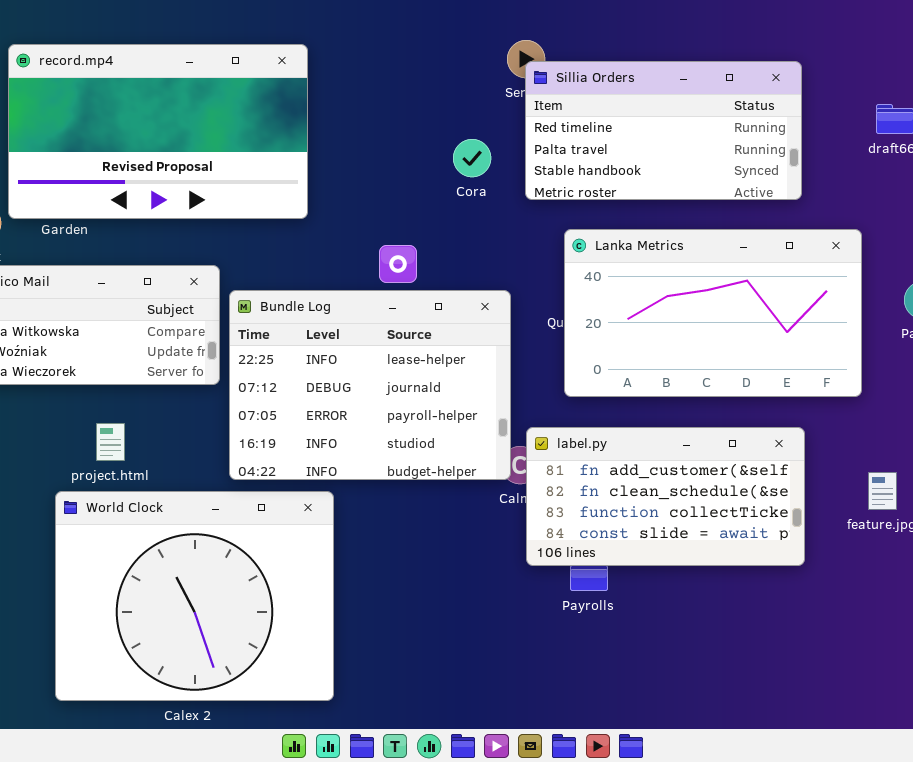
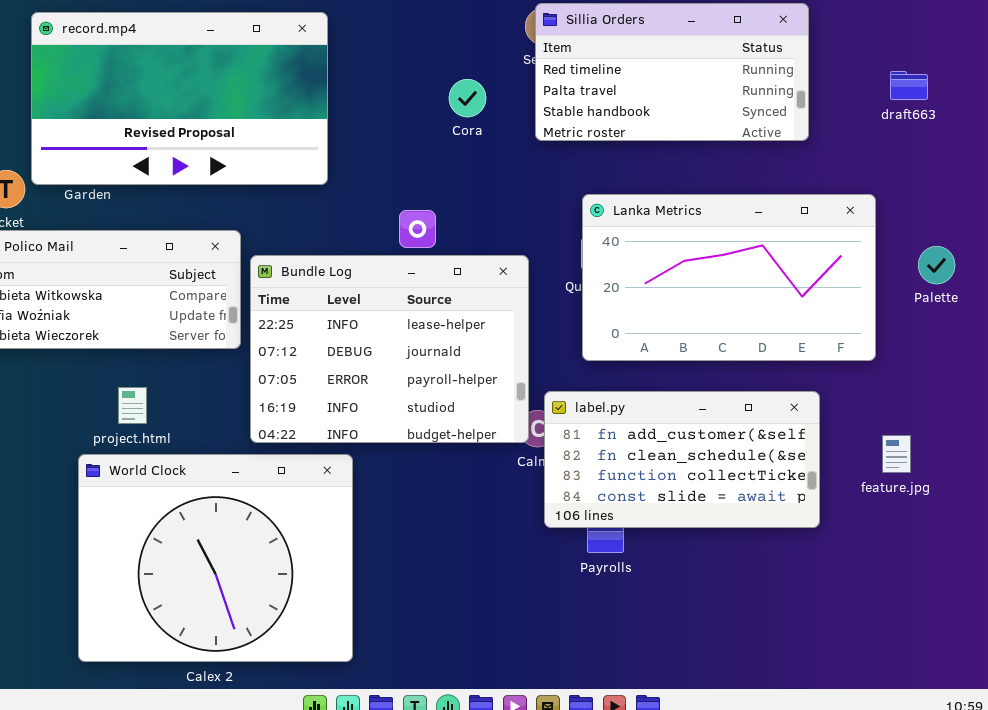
Sillia Orders: [525,61,802,200] -> [535,3,809,141], moved
Cora: [453,139,491,177] -> [449,79,486,117], moved

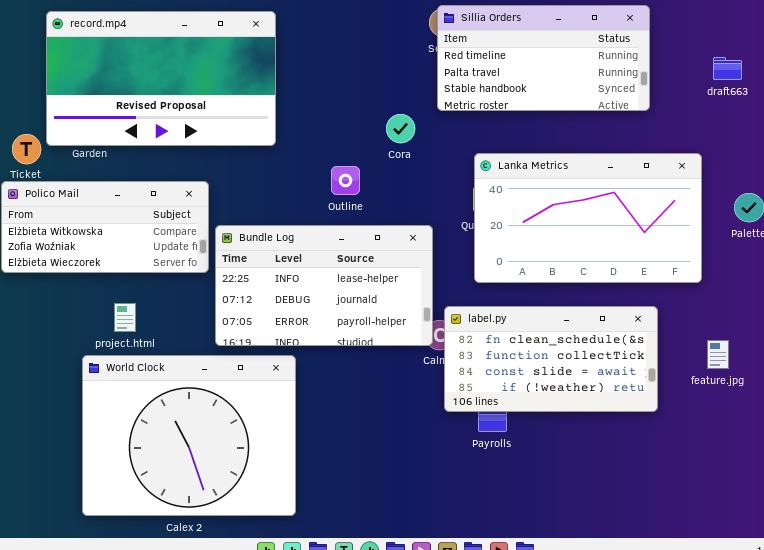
Cora: [449,79,486,117] -> [386,114,415,143], moved
Bundle Log: [250,255,529,443] -> [215,225,433,346], resized
label.py: [544,391,820,528] -> [444,306,658,412], scrolled down 1 row

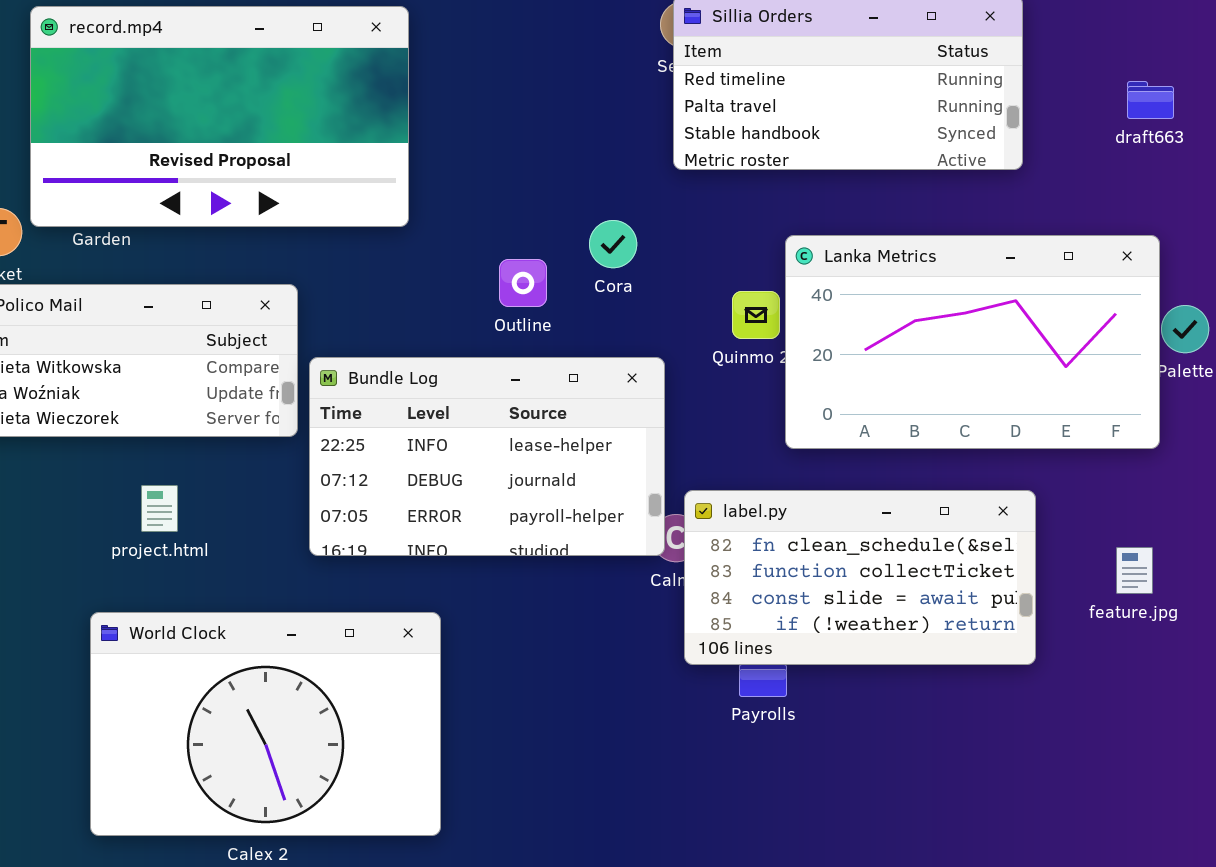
Cora: [386,114,415,143] -> [589,220,637,268], moved
Lanka Metrics: [474,153,702,283] -> [785,235,1160,449], moved
World Clock: [82,355,296,516] -> [90,612,441,836], resized

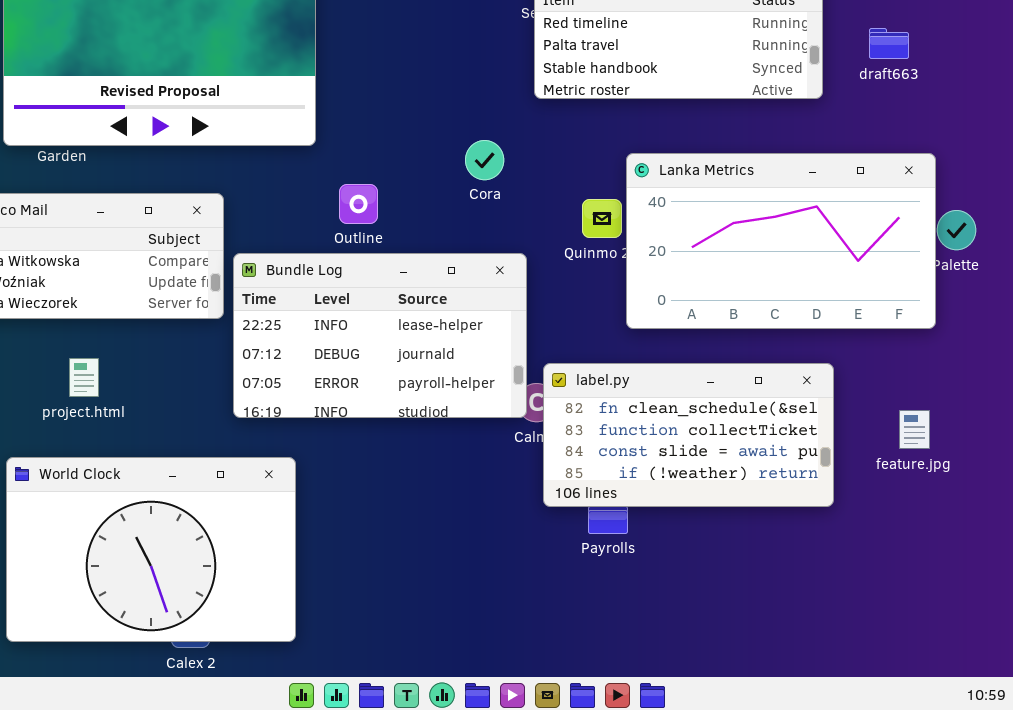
draft663: [1127,81,1174,119] -> [869,28,909,59], moved
Outline: [499,259,547,307] -> [339,184,378,224], moved
project.html: [141,485,178,532] -> [69,358,99,397], moved
World Clock: [90,612,441,836] -> [6,457,296,642], moved

